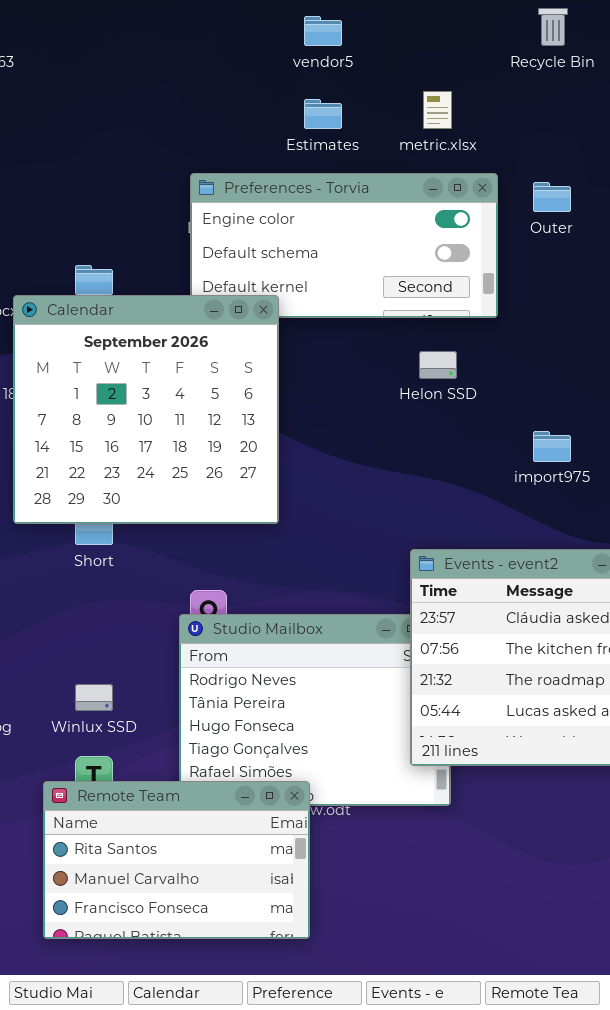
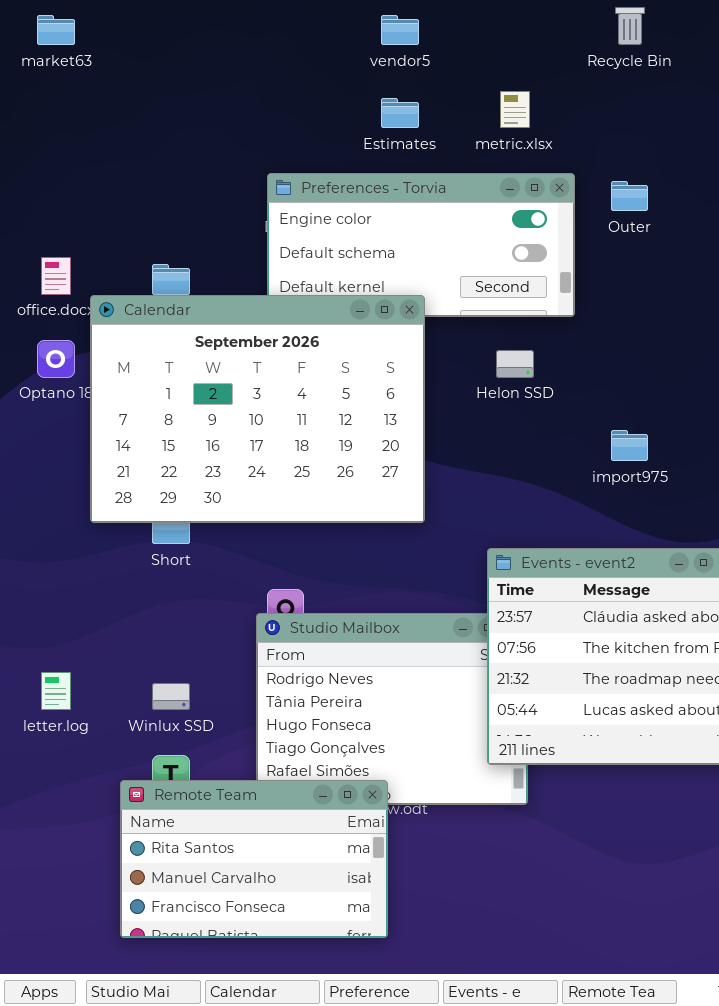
Calendar: [13,295,279,524] -> [90,295,425,523], resized

